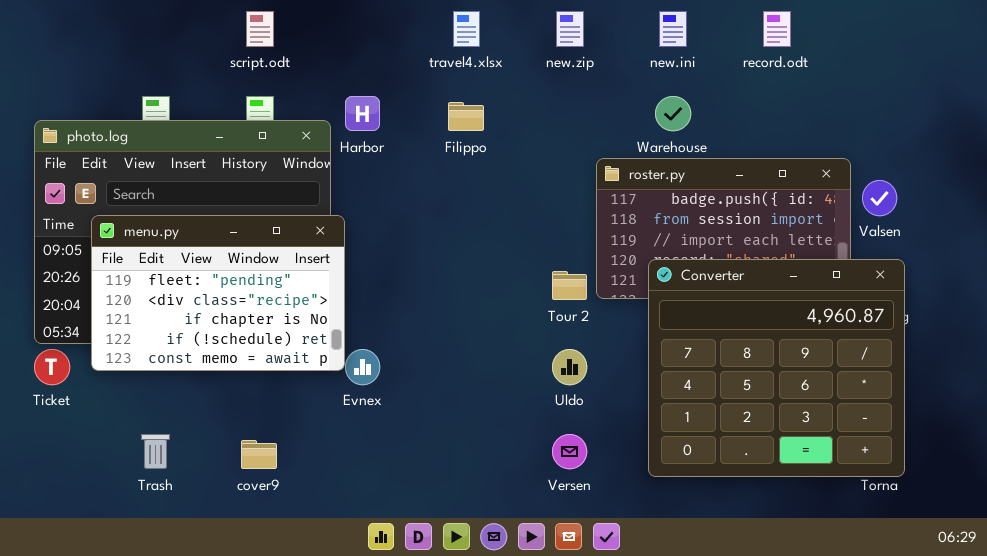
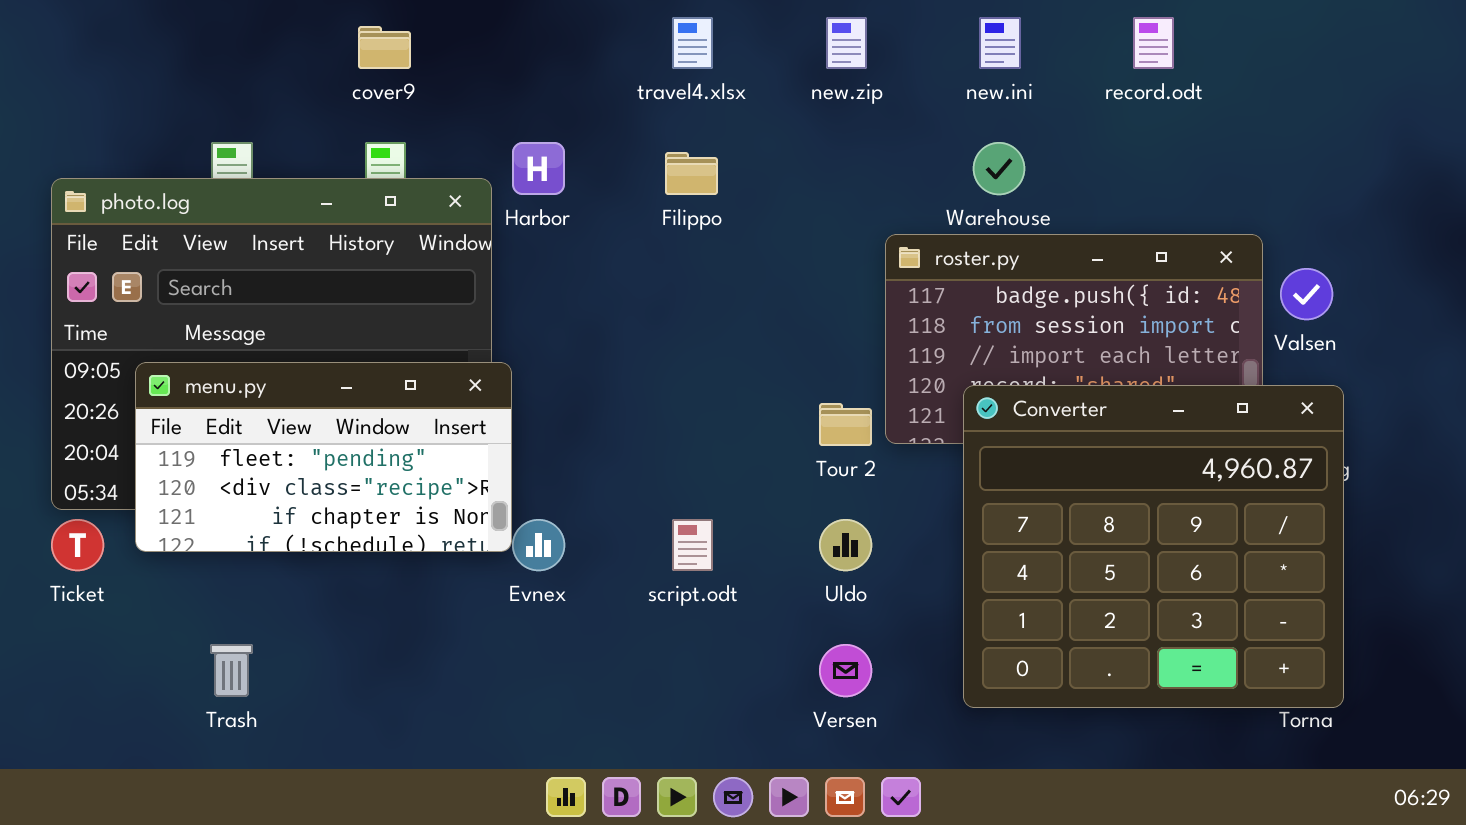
script.odt: [246,11,274,47] -> [672,519,713,571], moved
menu.py: [91,215,345,371] -> [135,362,512,552], resized
cover9: [241,440,277,469] -> [358,26,411,69], moved

